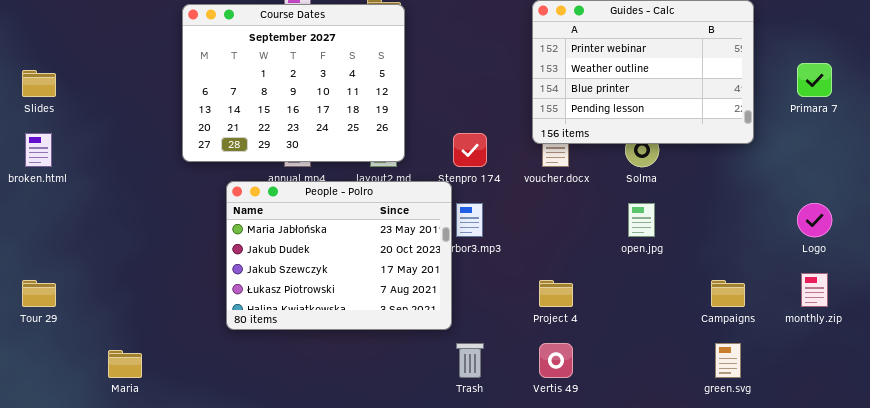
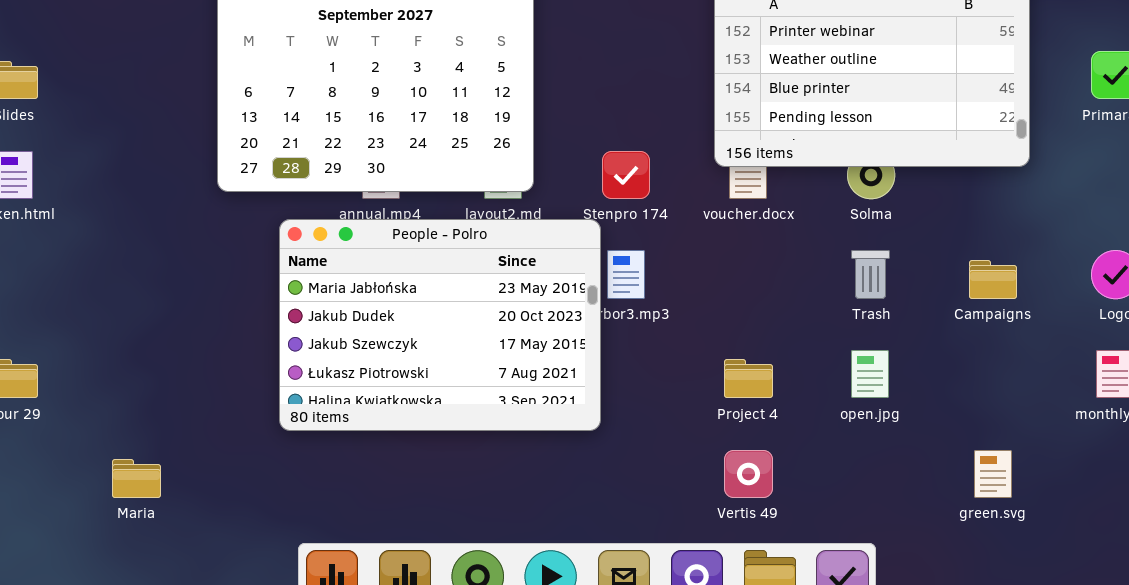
open.jpg: [628,203,655,237] -> [851,350,889,398], moved
Campaigns: [711,280,745,307] -> [969,260,1017,299], moved
Trash: [456,343,484,378] -> [851,250,890,299], moved

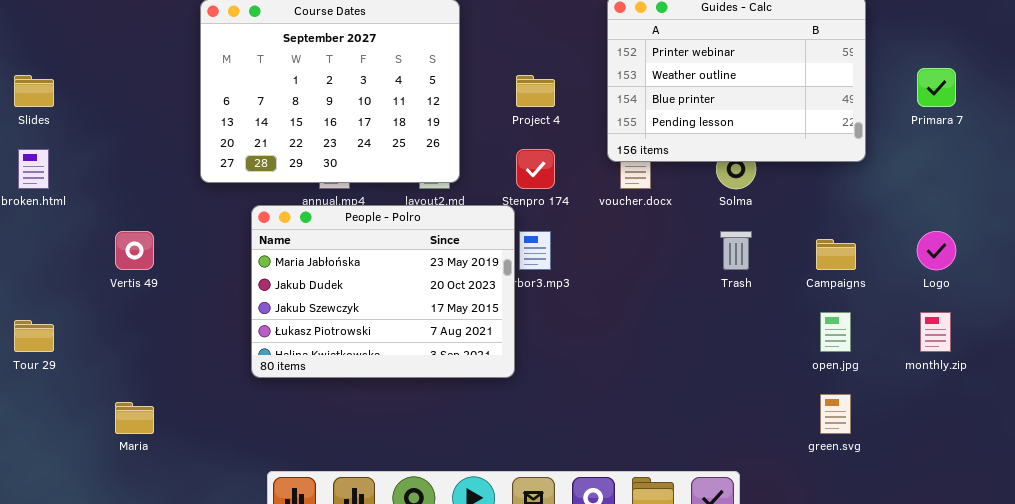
open.jpg: [851,350,889,398] -> [820,312,851,352], moved
Project 4: [724,359,773,398] -> [516,75,555,107], moved
Vertis 49: [724,450,773,498] -> [115,231,154,270], moved

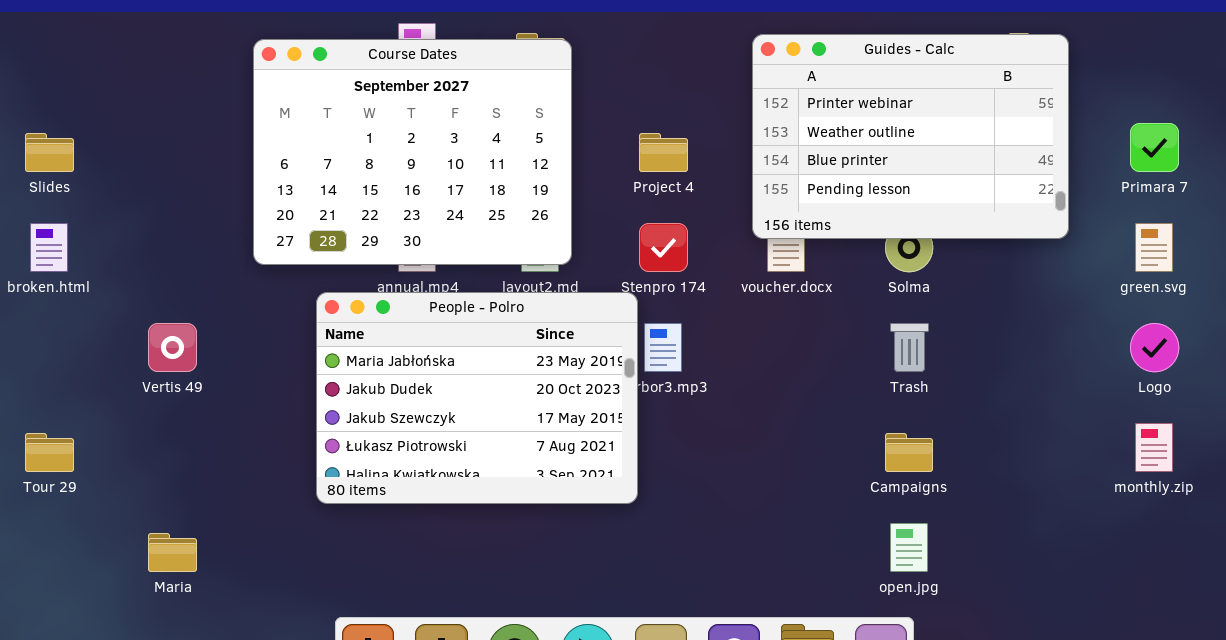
Campaigns: [816,239,856,270] -> [885,433,933,472], moved
open.jpg: [820,312,851,352] -> [890,523,928,572], moved
green.svg: [820,394,851,434] -> [1135,223,1173,272], moved

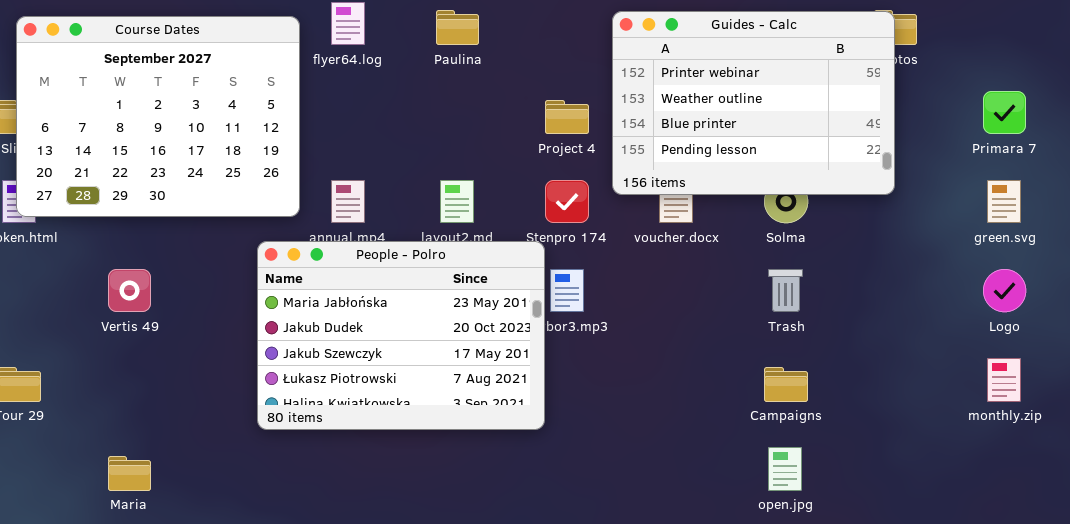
Guides - Calc: [752,34,1069,239] -> [612,11,895,195], moved
Course Dates: [253,39,572,265] -> [16,16,300,217], moved

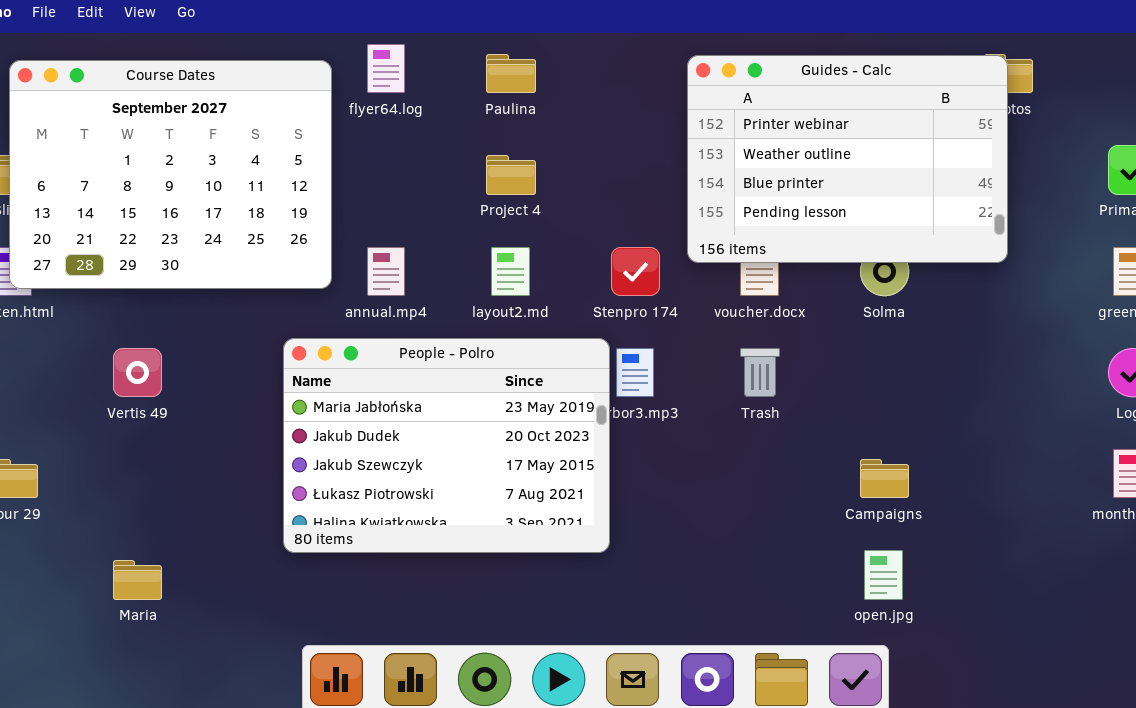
Project 4: [545,100,589,134] -> [486,155,536,195], moved
People - Polro: [257,241,545,430] -> [283,338,610,553], moved
Trash: [768,269,803,312] -> [740,348,780,397], moved

